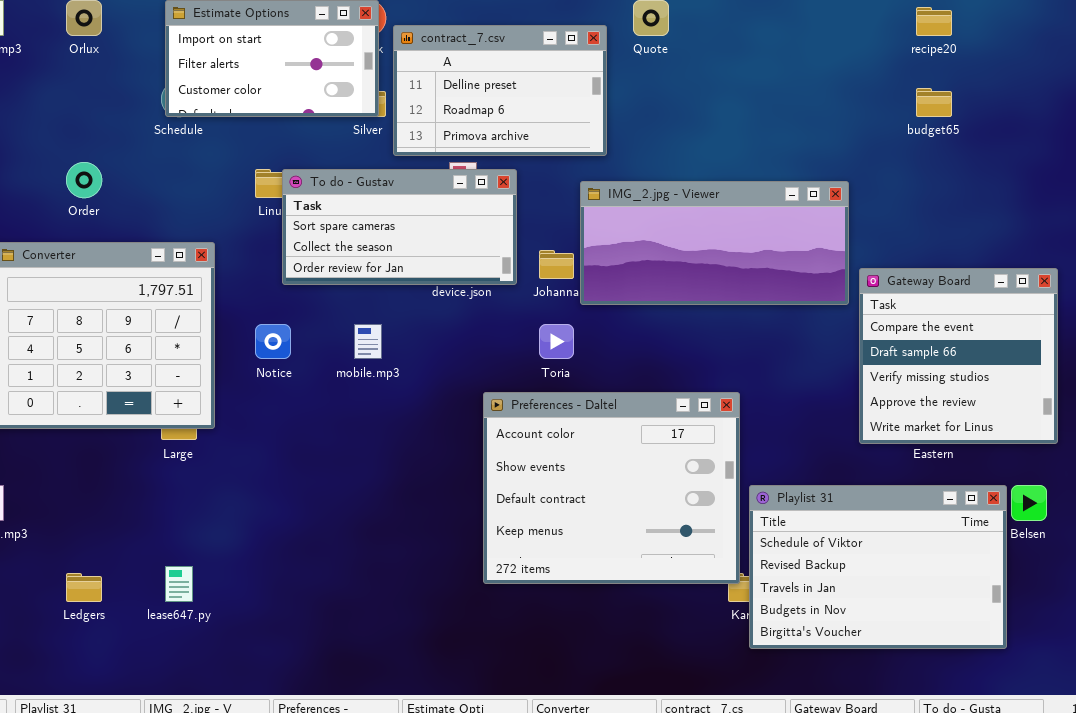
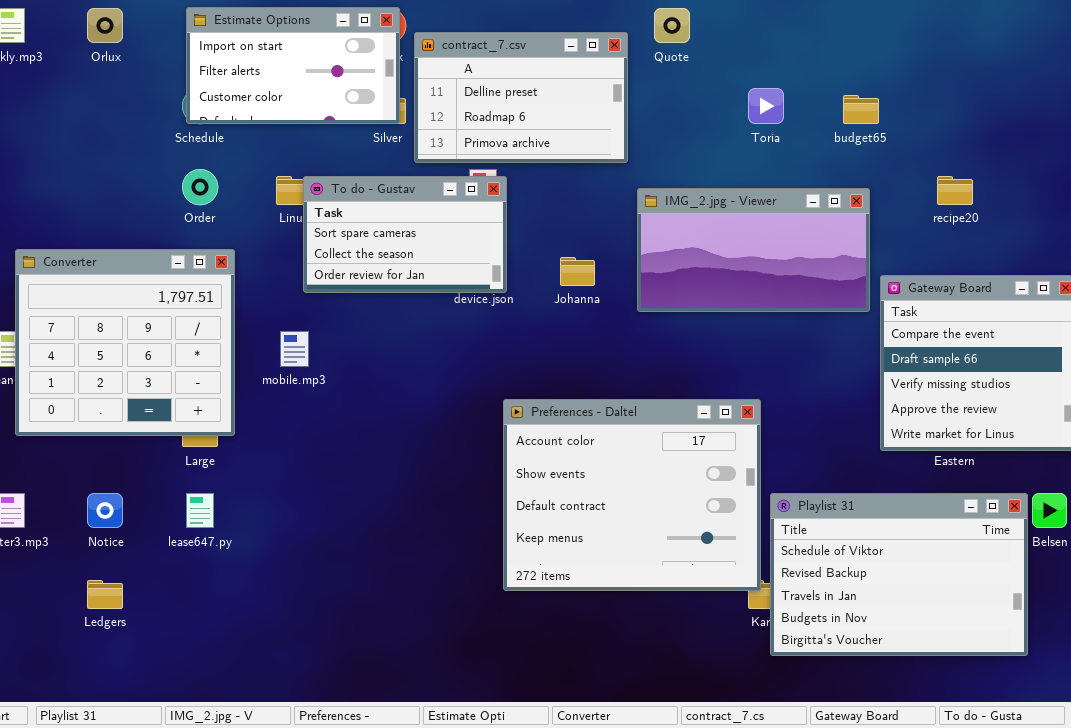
recipe20: [916,7,952,36] -> [937,176,973,205], moved
budget65: [916,88,952,117] -> [843,95,879,124], moved
Order: [66,162,102,198] -> [182,169,218,205], moved
To do - Gustav: [282,169,517,285] -> [303,176,507,293], resized
IMG_2.jpg - Viewer: [580,181,849,305] -> [637,188,870,312], resized
Notice: [255,324,291,359] -> [87,493,123,528], moved
mobile.mp3: [354,324,382,359] -> [280,331,309,367], moved
Toria: [539,324,574,359] -> [748,88,784,124], moved
lease647.py: [165,566,193,602] -> [186,493,214,528], moved

